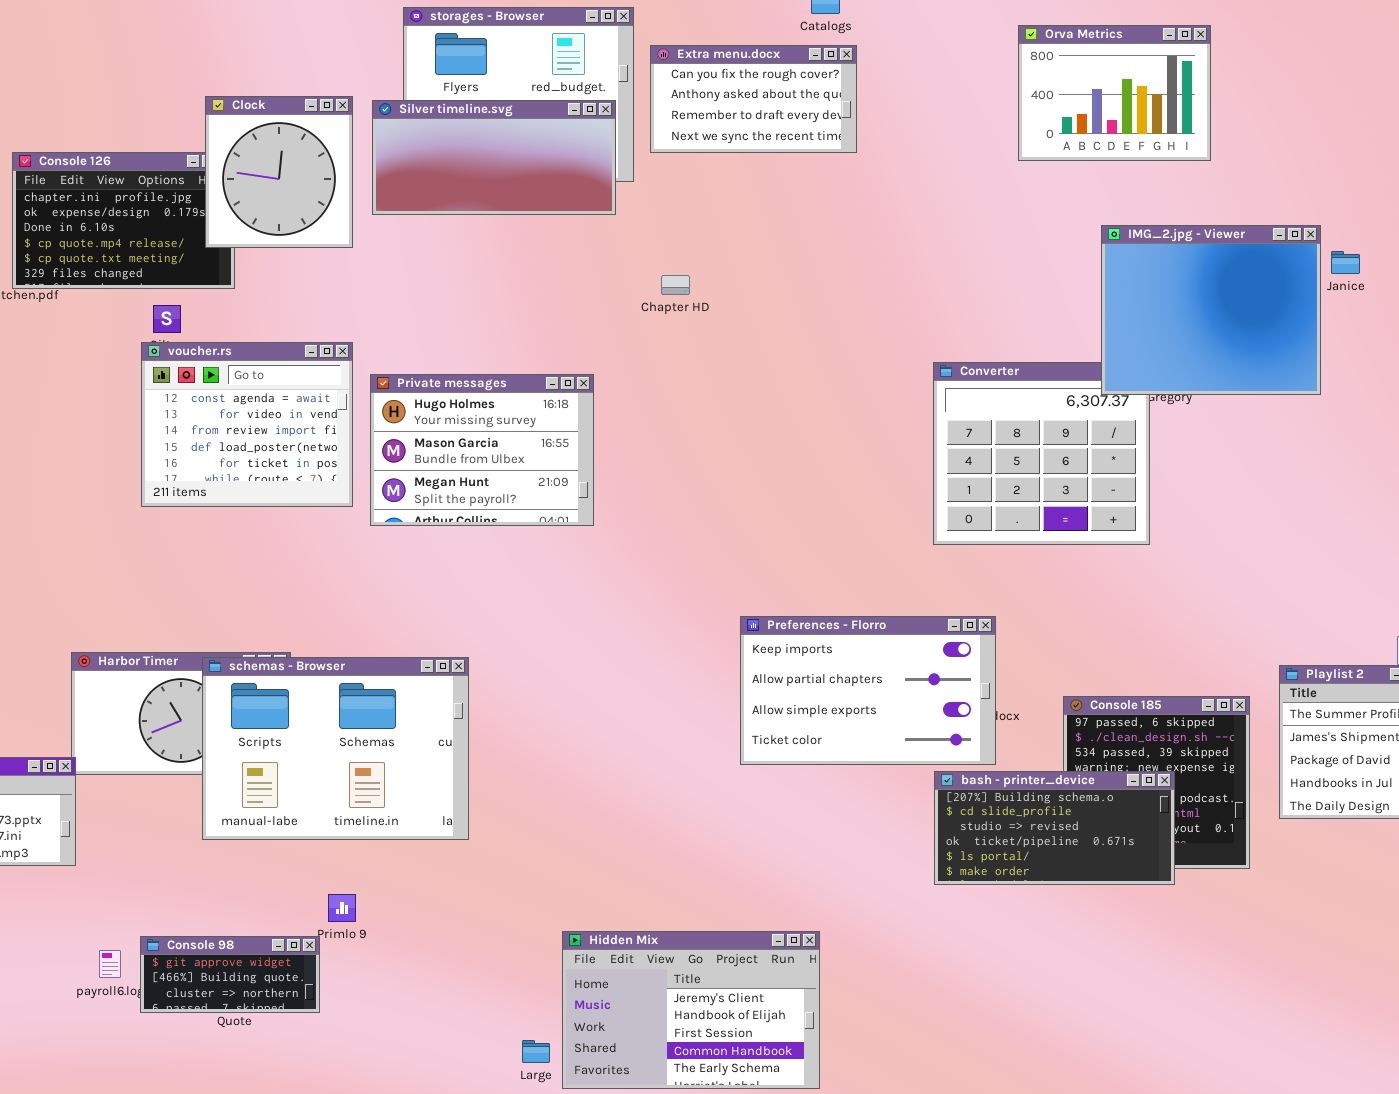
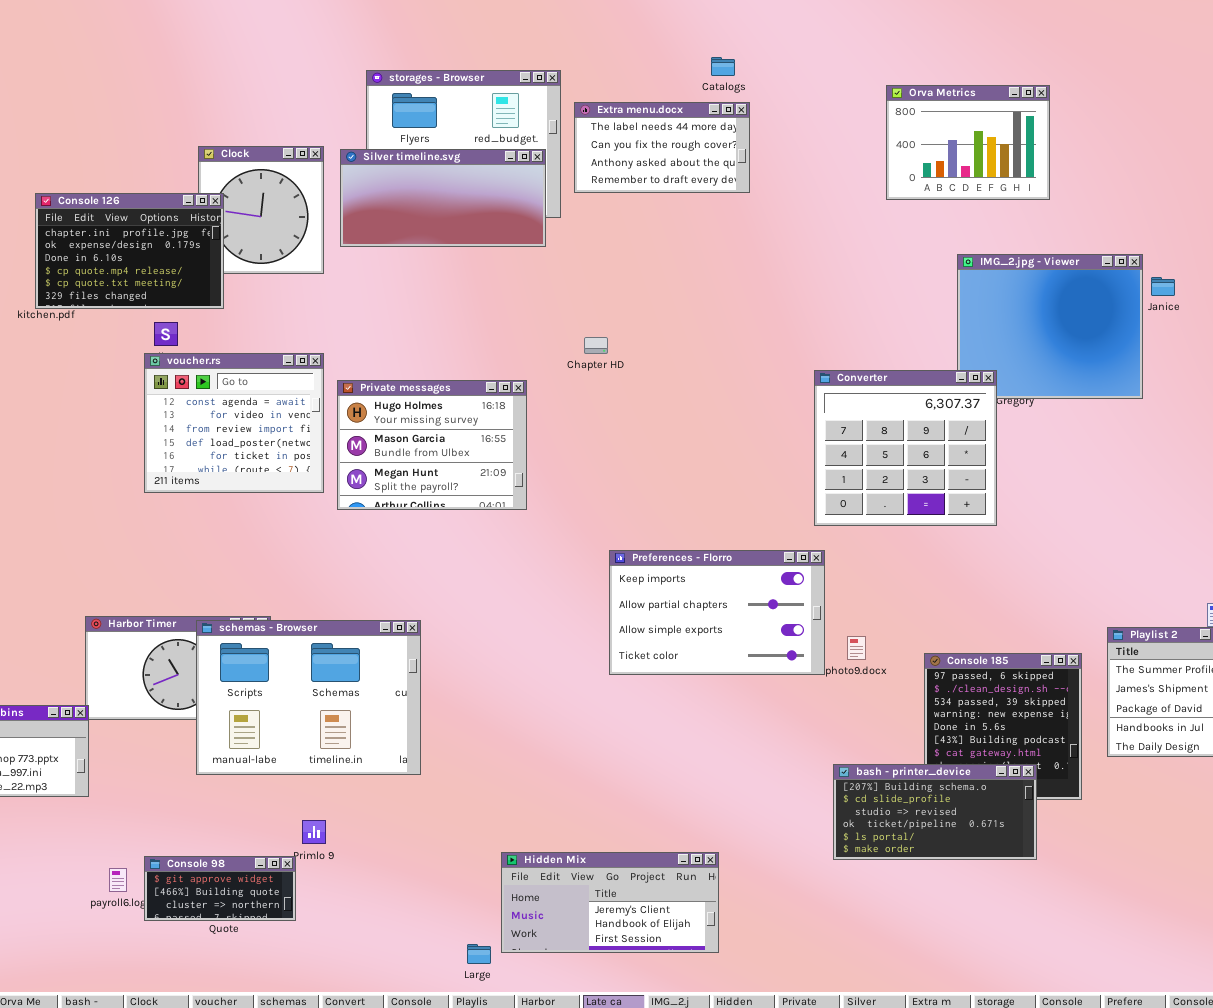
Extra menu.docx: [650,45,857,153] -> [574,102,750,193], scrolled up 1 row
Console 126: [12,152,235,289] -> [35,193,224,309], raised
Chapter HD: [661,275,690,295] -> [584,337,608,354], moved
Converter: [933,362,1150,545] -> [814,370,997,526], raised
Preferences - Florro: [740,616,996,765] -> [609,550,825,675], moved
bash - printer_device: [934,771,1175,885] -> [833,764,1037,860], moved
Hidden Mix: [562,931,820,1089] -> [501,852,719,953], resized

